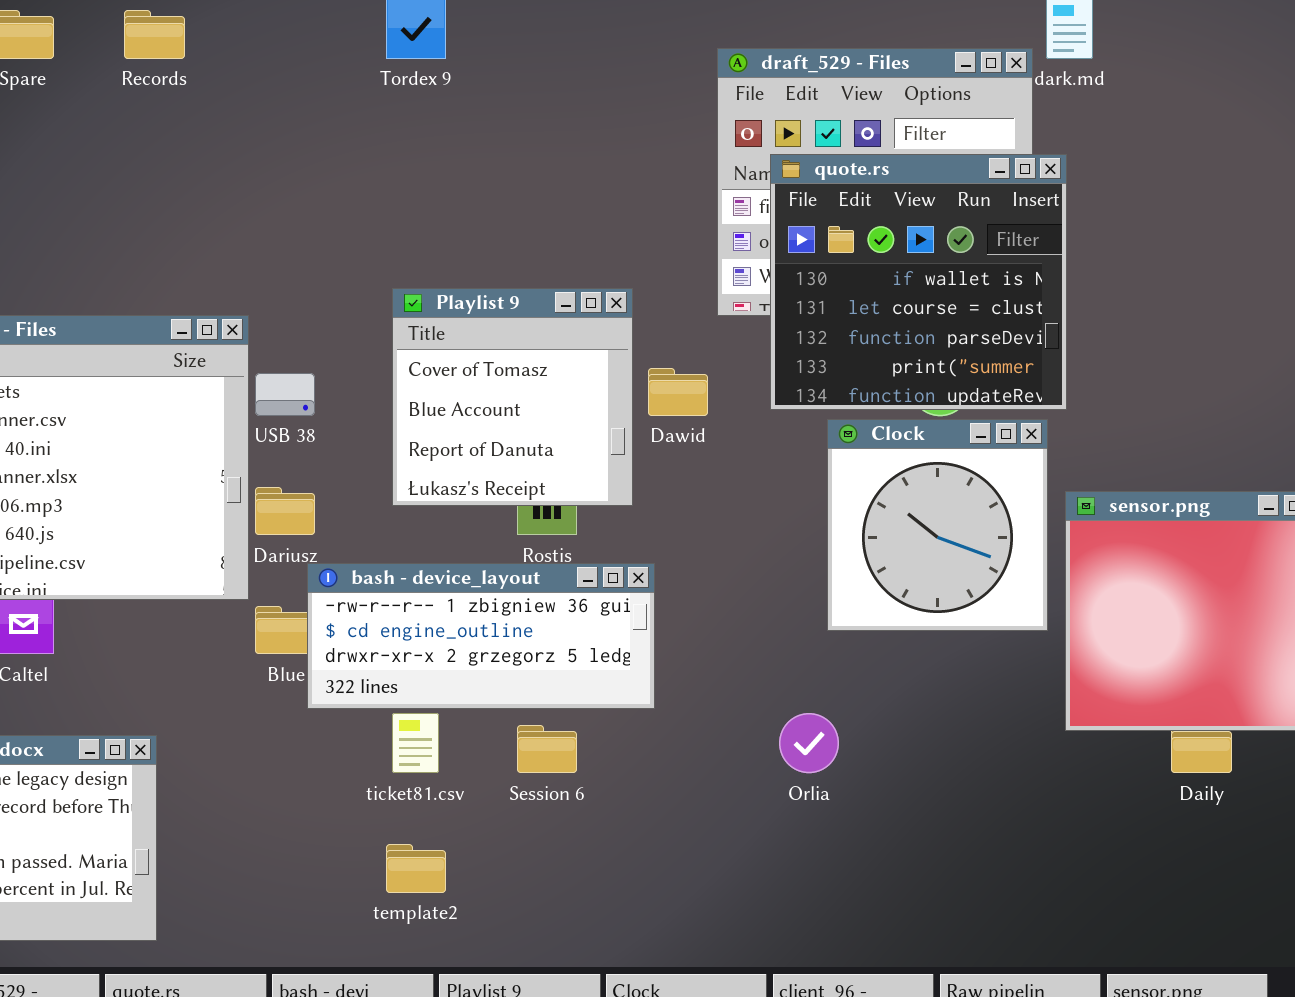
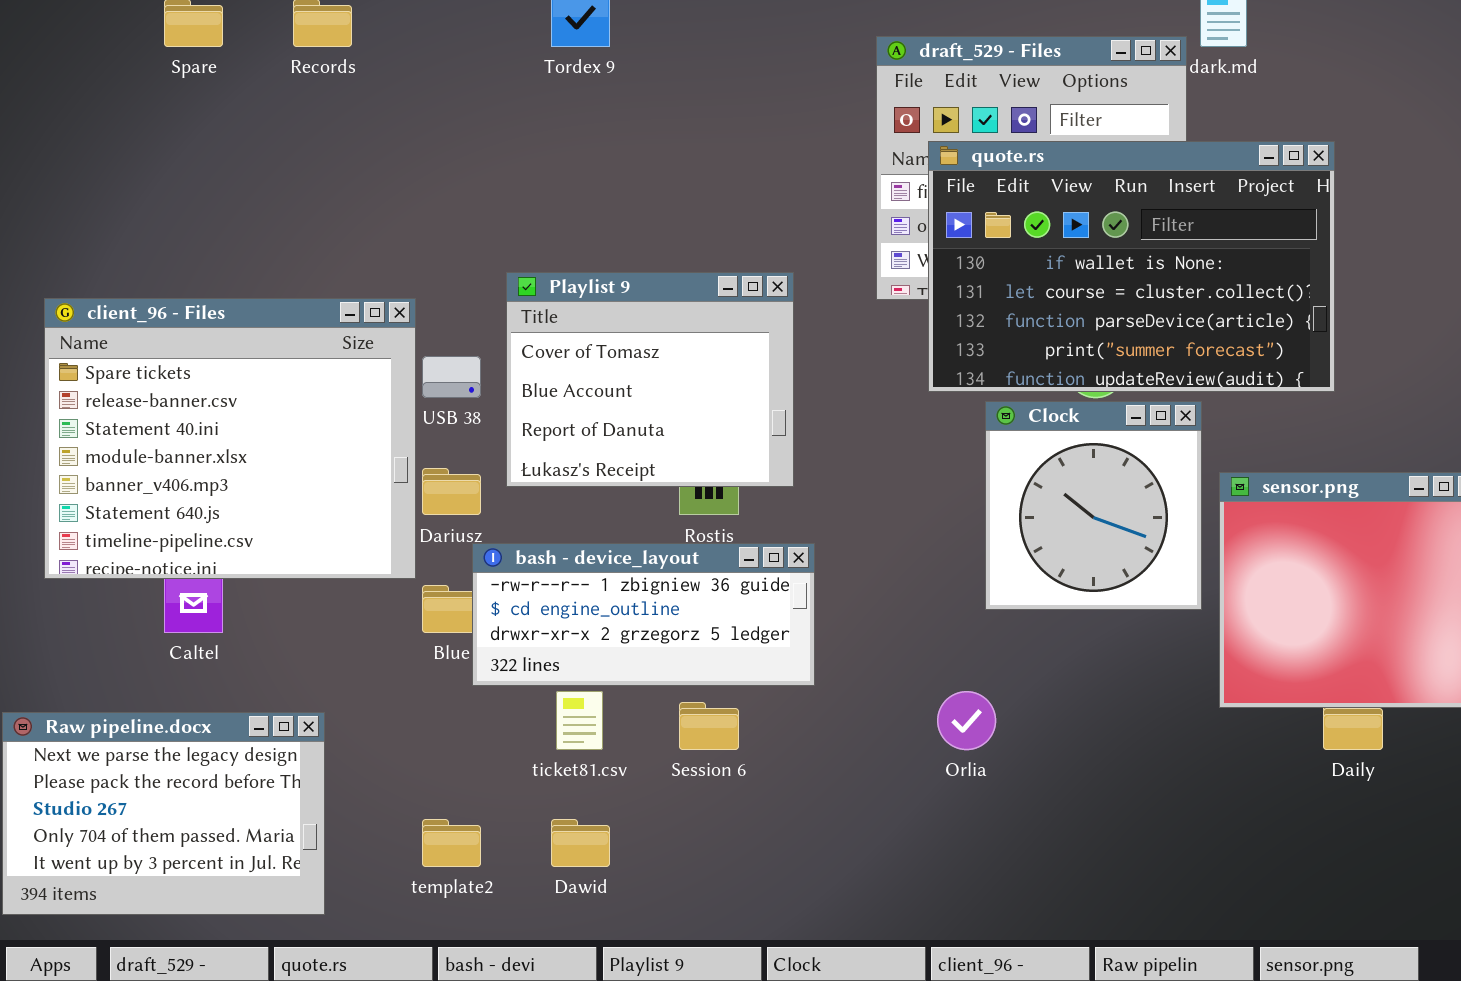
quote.rs: [770,154,1067,410] -> [928,141,1335,392], resized
Playlist 9: [392,288,633,506] -> [506,272,794,487], resized
Dawid: [648,368,708,416] -> [551,819,610,867], moved
template2: [386,844,446,893] -> [422,819,481,867], moved

